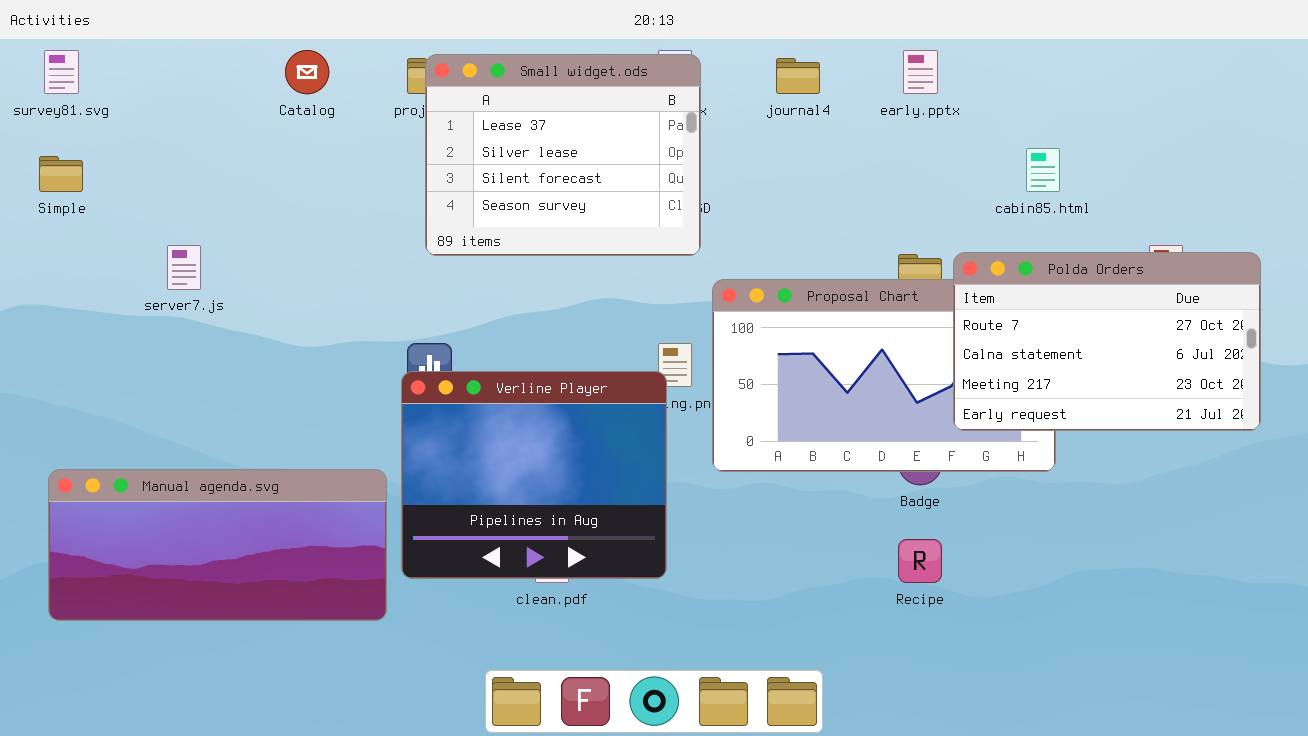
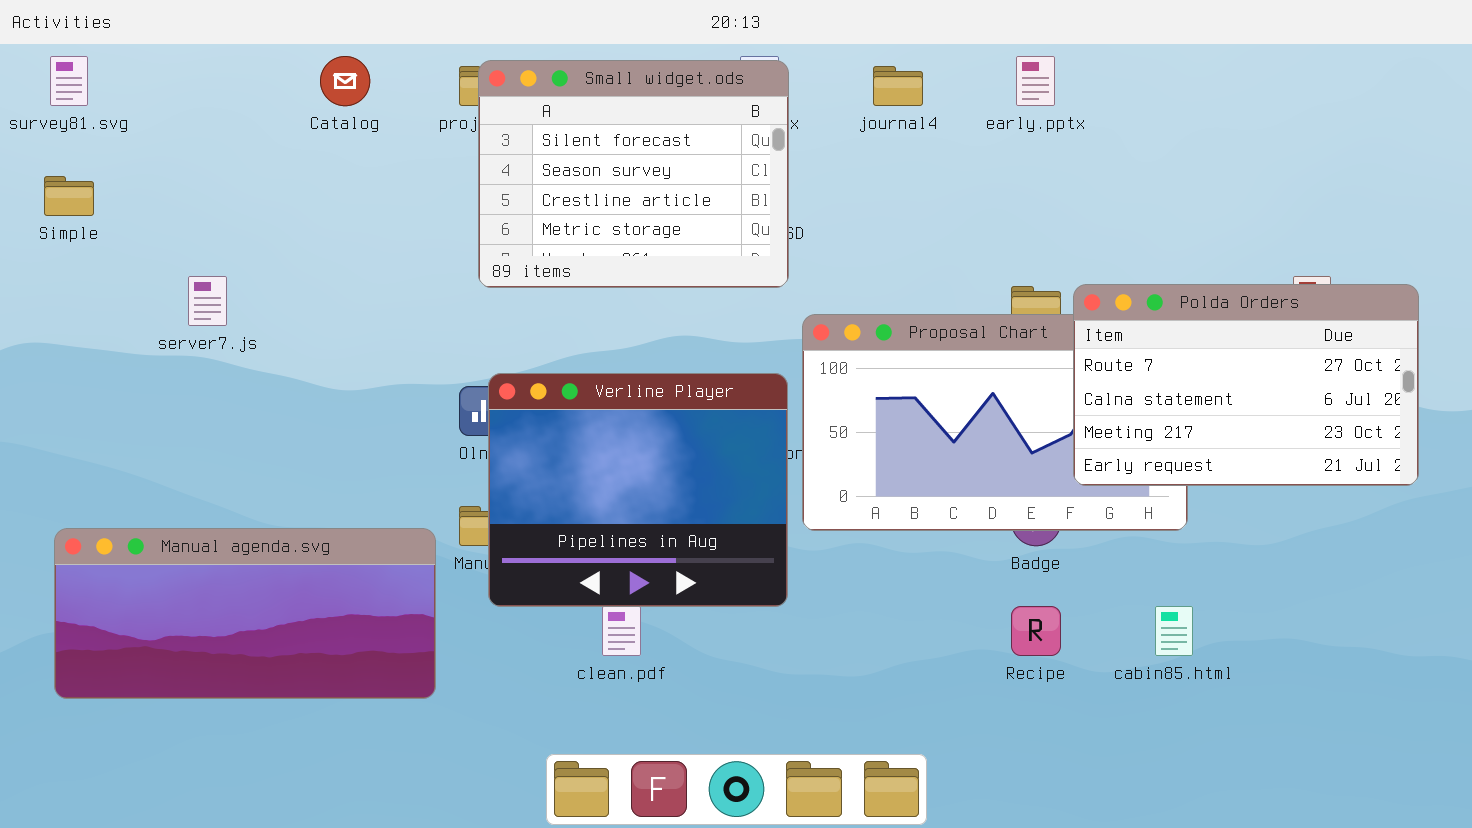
Small widget.ods: [425,54,701,256] -> [478,60,789,288], scrolled down 2 rows
cabin85.html: [1026,148,1060,192] -> [1155,606,1193,656], moved
Verline Player: [401,371,667,579] -> [488,373,788,607], moved

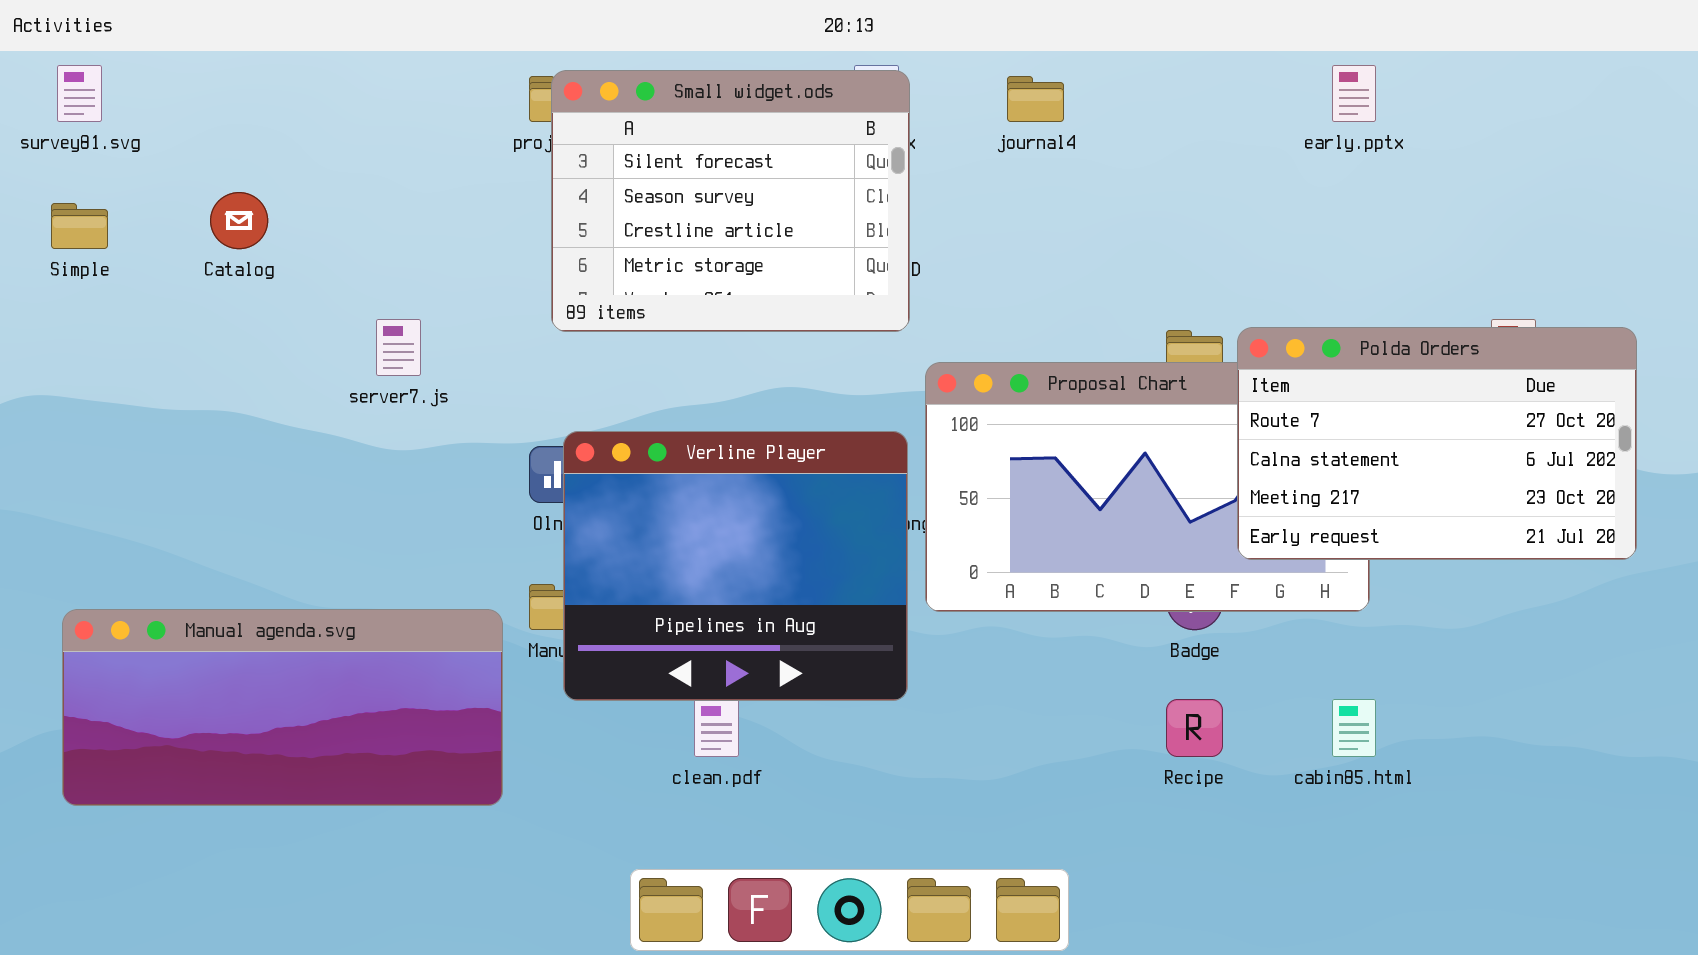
Catalog: [320,56,370,106] -> [210,192,268,249], moved
early.pptx: [1016,56,1055,106] -> [1332,65,1376,122], moved
server7.js: [188,276,227,326] -> [376,319,421,376], moved

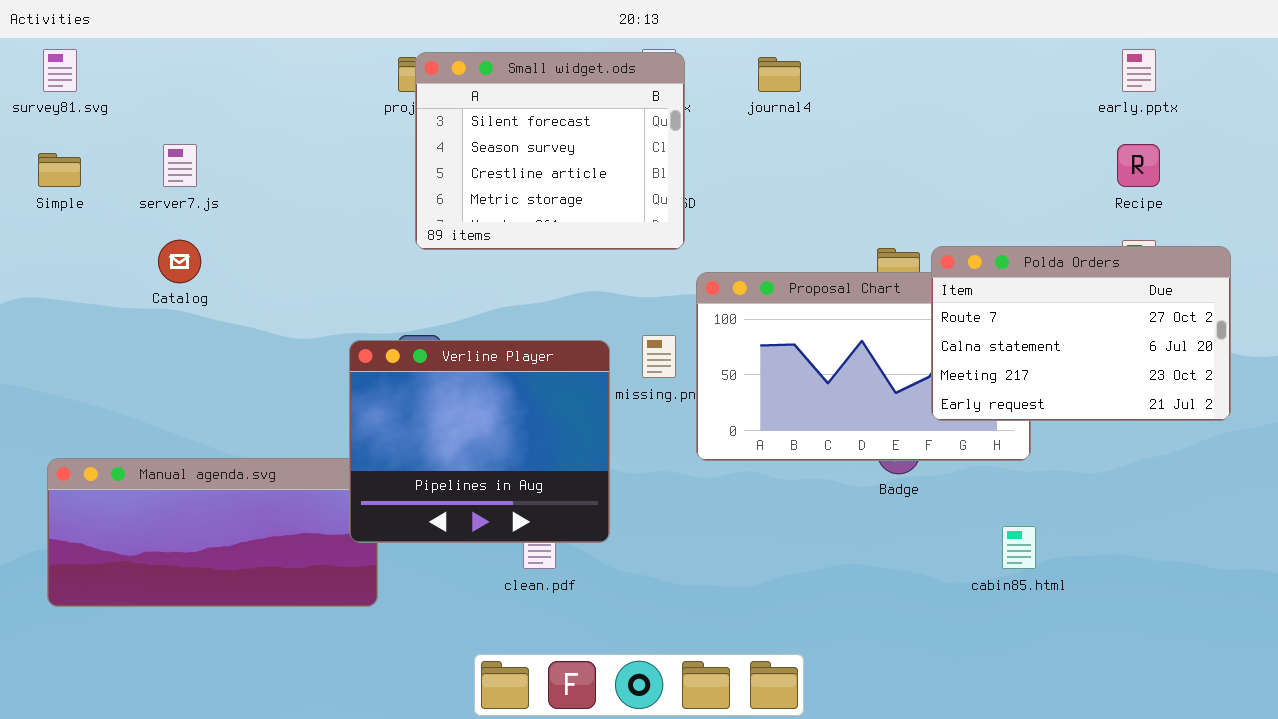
early.pptx: [1332,65,1376,122] -> [1122,49,1156,92], moved
Catalog: [210,192,268,249] -> [158,240,201,283], moved
server7.js: [376,319,421,376] -> [163,144,197,187], moved
Verline Player: [563,431,908,701] -> [349,340,610,543], moved
Recipe: [1166,699,1223,757] -> [1117,144,1160,187], moved

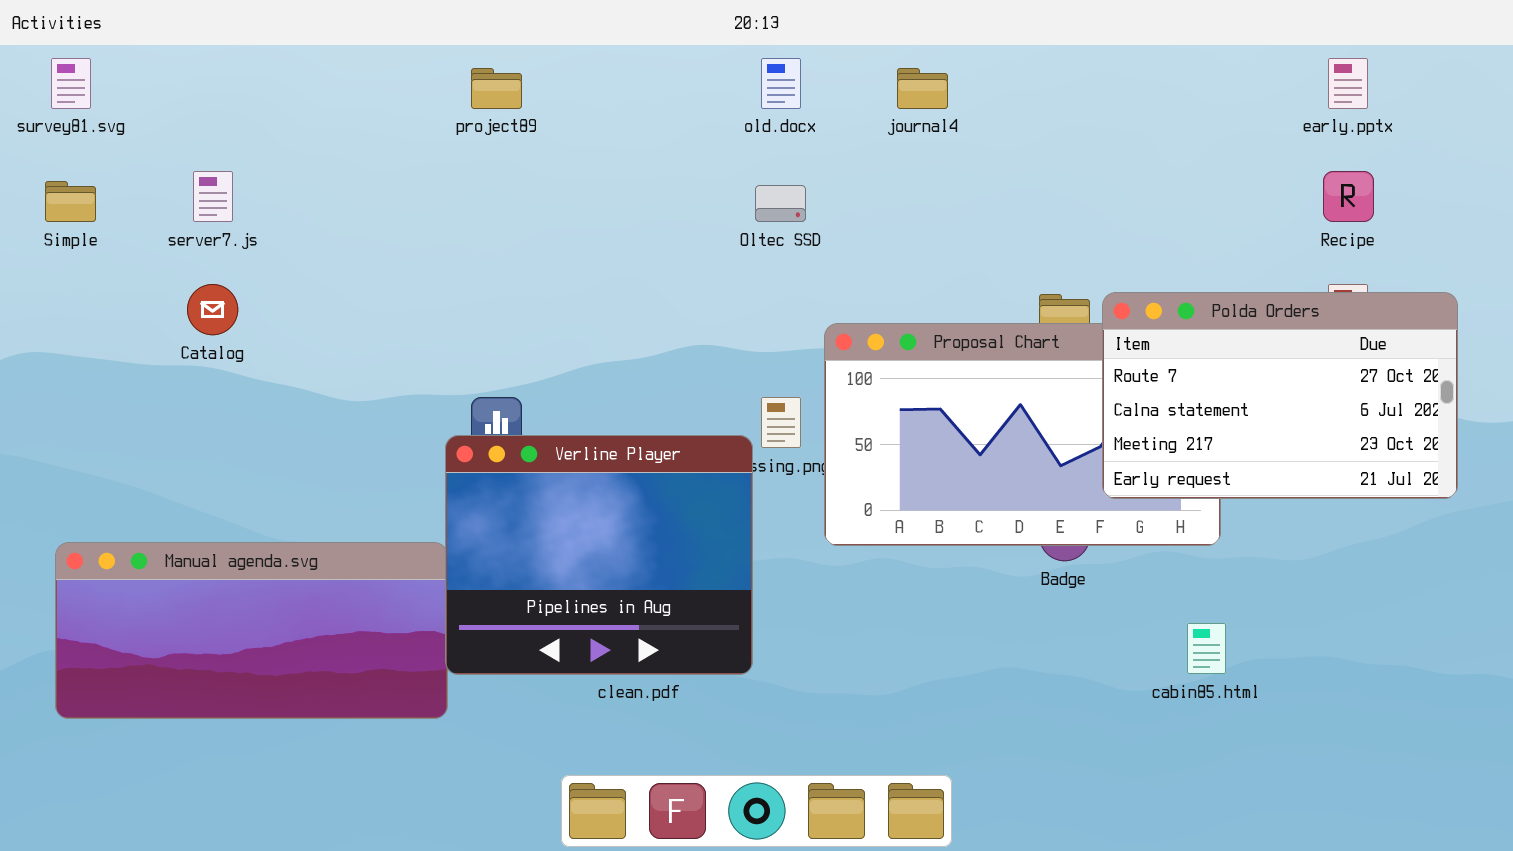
Small widget.ods: [415,52,685,250] -> none, closed
Verline Player: [349,340,610,543] -> [445,435,753,675], moved

